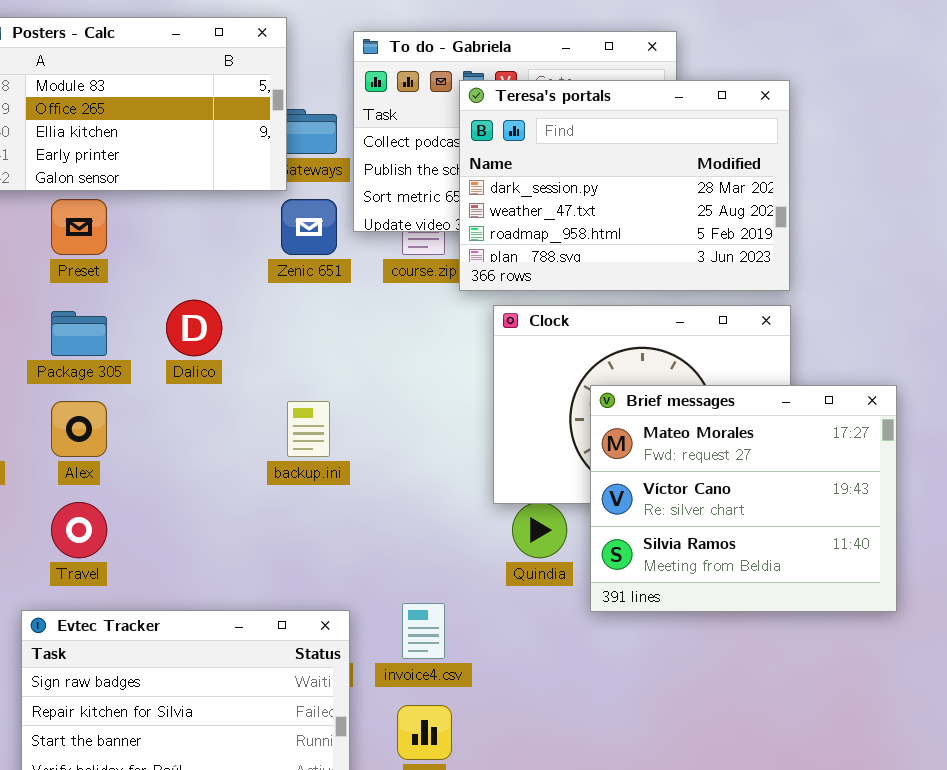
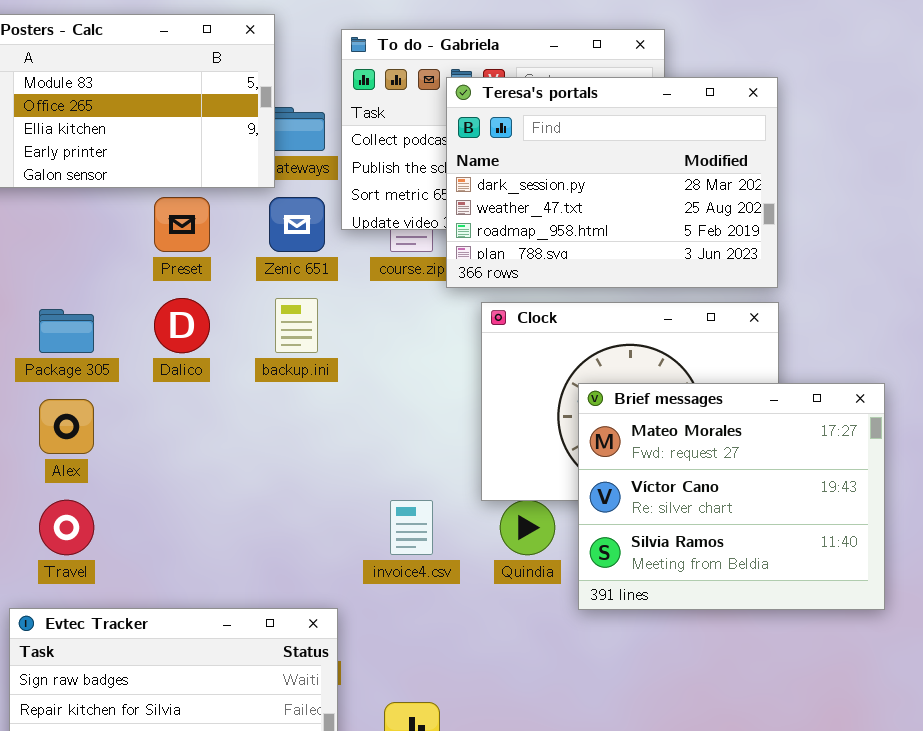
Preset: [51,199,107,255] -> [154,197,210,252], moved
backup.ini: [287,401,330,457] -> [275,298,318,353], moved
invoice4.csv: [402,603,445,659] -> [390,500,433,555], moved

